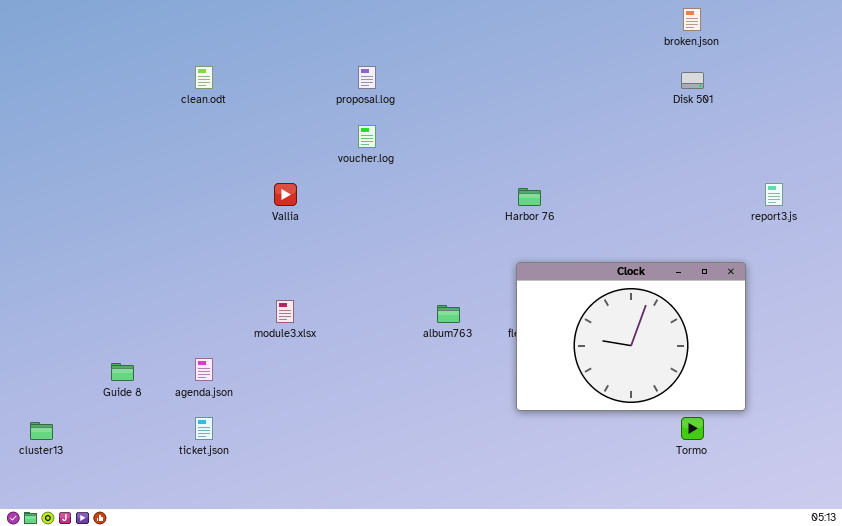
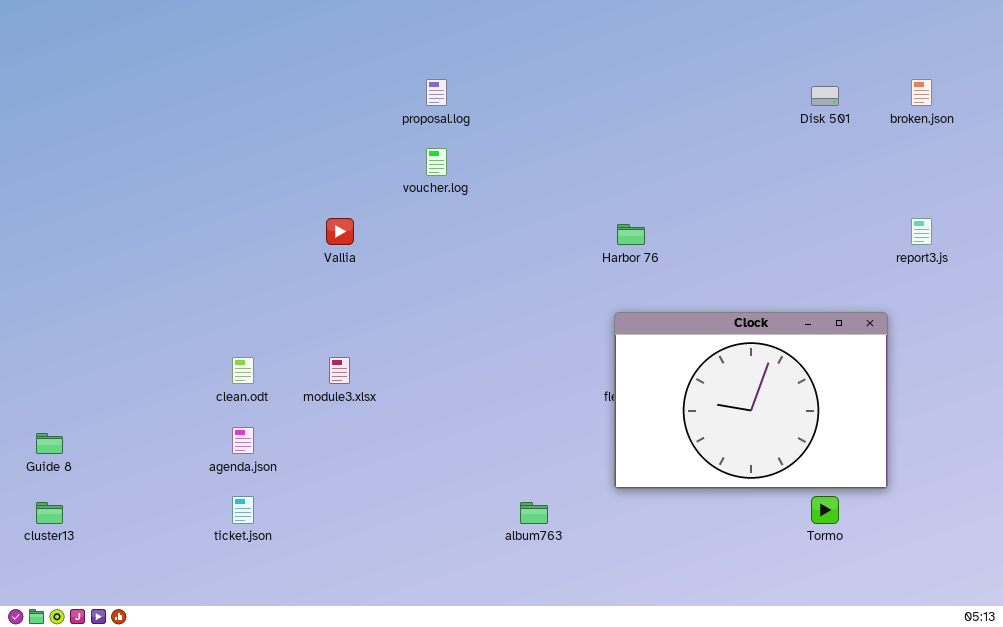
broken.json: [683,8,701,31] -> [911,79,932,106], moved
clean.odt: [195,66,213,89] -> [232,357,254,384], moved
album763: [437,305,460,323] -> [520,502,548,524], moved
Guide 8: [111,363,134,381] -> [36,433,63,454], moved

